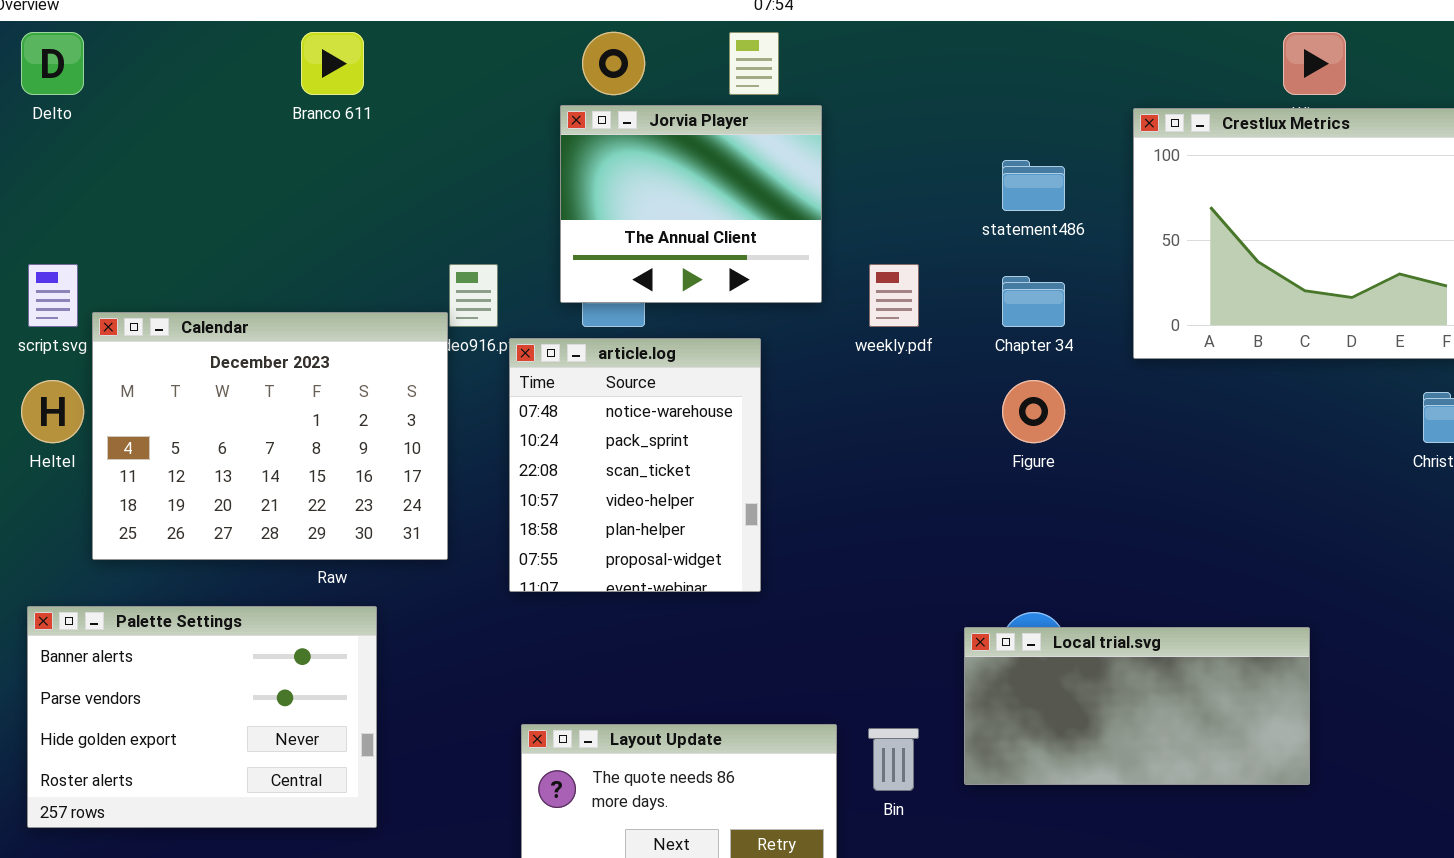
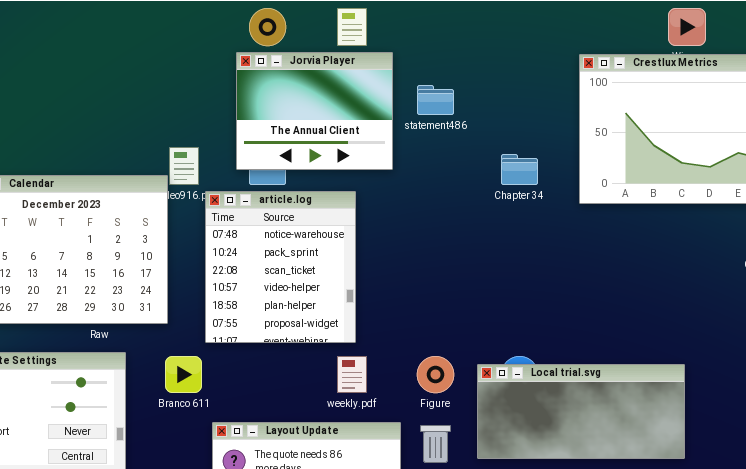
Branco 611: [301,32,364,95] -> [165,356,202,393], moved
statement486: [1002,160,1065,211] -> [417,85,454,115], moved
weekly.pdf: [869,264,919,327] -> [337,356,367,393], moved
Figure: [1002,380,1065,443] -> [417,356,454,393], moved

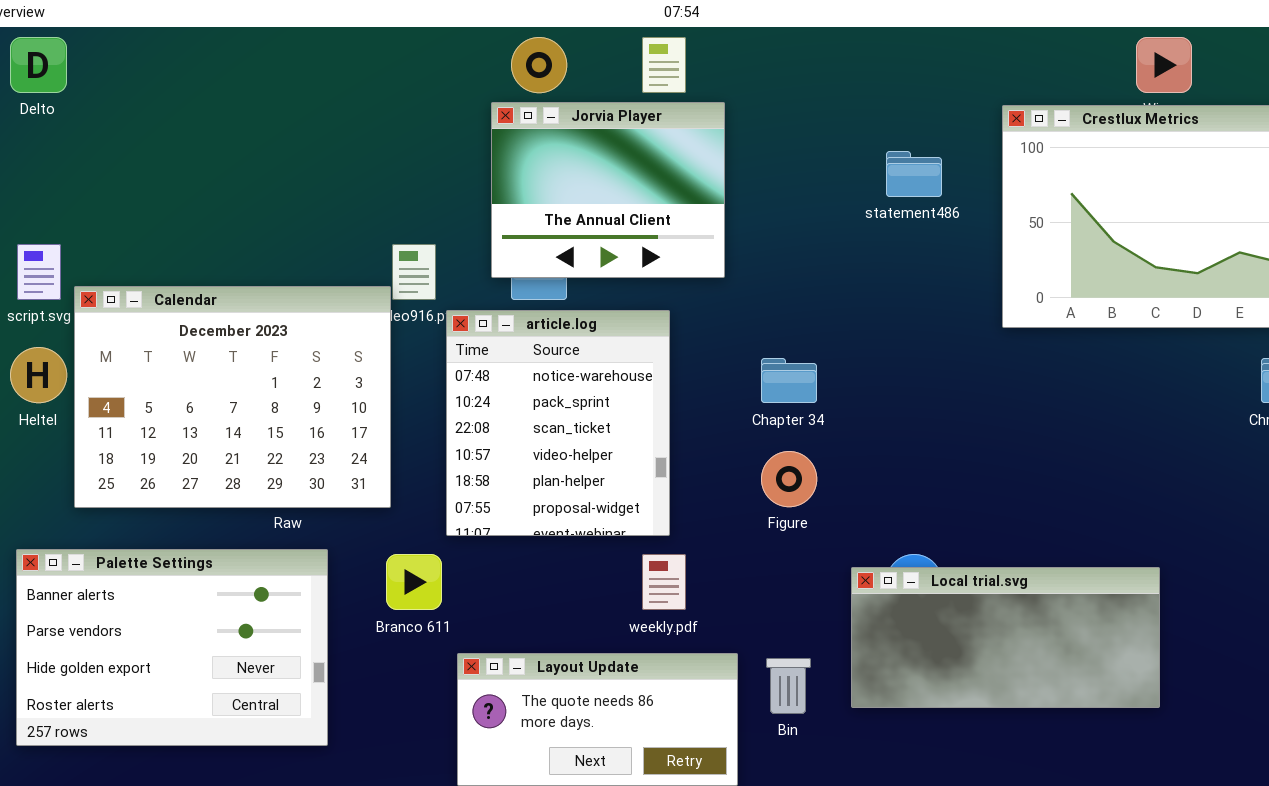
statement486: [417,85,454,115] -> [886,151,942,197], moved
Chapter 34: [501,154,538,185] -> [761,358,817,403], moved
Figure: [417,356,454,393] -> [761,451,817,507], moved

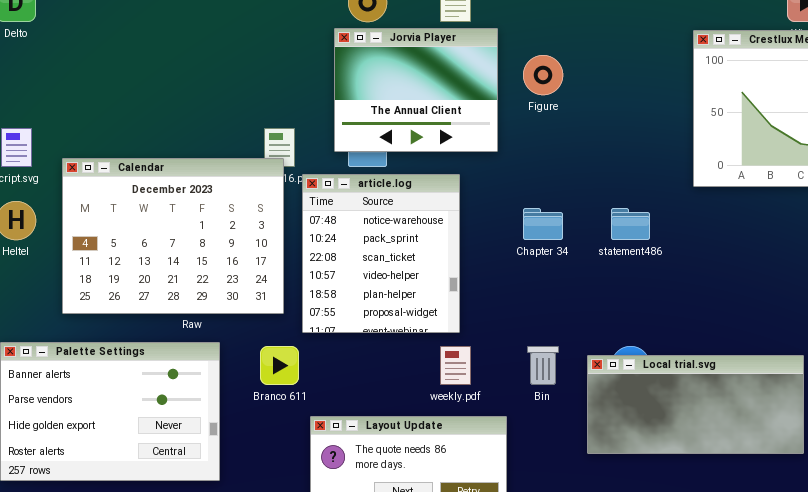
statement486: [886,151,942,197] -> [611,208,650,240], moved
Calendar: [74,286,391,508] -> [62,158,284,314], moved
Figure: [761,451,817,507] -> [523,55,563,95], moved
Bin: [766,658,811,714] -> [527,346,559,385], moved

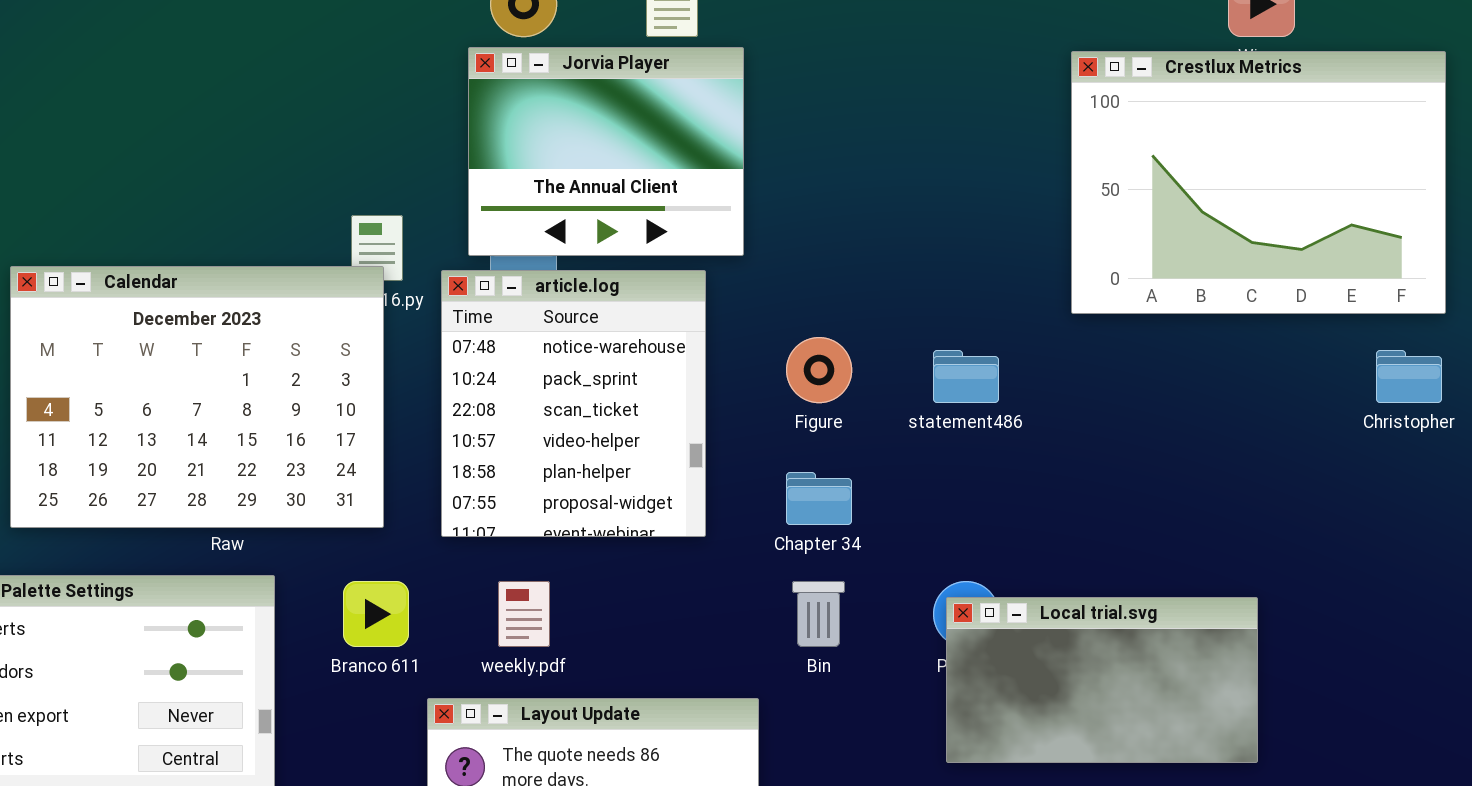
Figure: [523,55,563,95] -> [786,337,852,403], moved
article.log: [302,174,460,333] -> [441,270,706,537], moved
Chapter 34: [523,208,563,240] -> [786,472,852,525], moved
weekly.pdf: [440,346,471,385] -> [498,581,550,647], moved
Local trial.svg: [587,355,804,454] -> [946,597,1258,763], resized

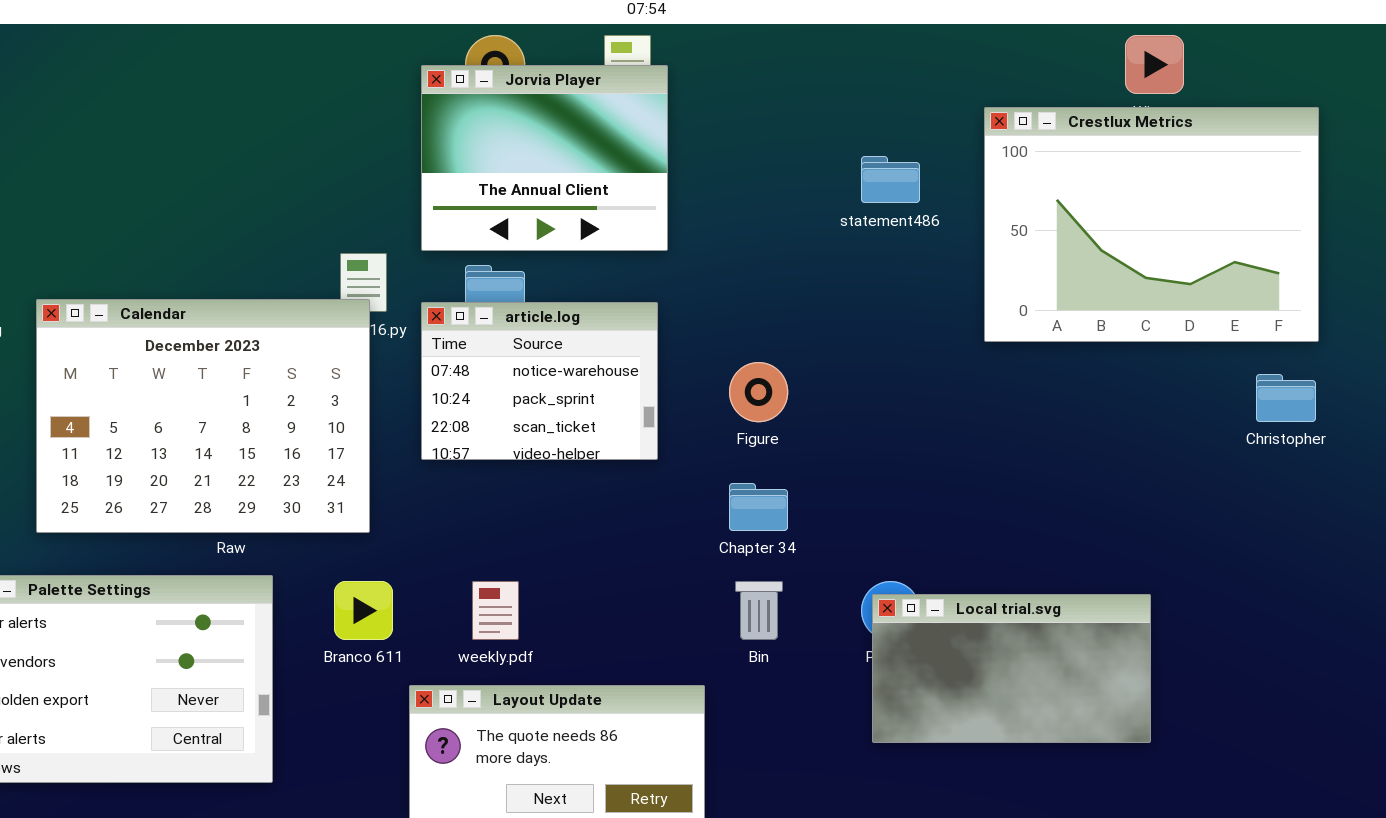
Jorvia Player: [468,47,744,256] -> [421,65,668,251], moved
article.log: [441,270,706,537] -> [421,302,658,460], resized
statement486: [933,350,999,403] -> [861,156,920,203], moved

